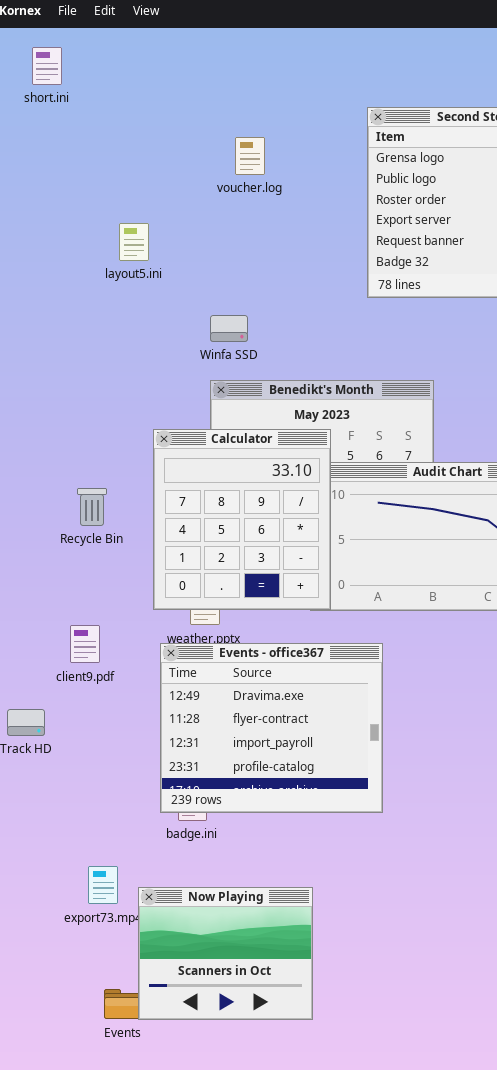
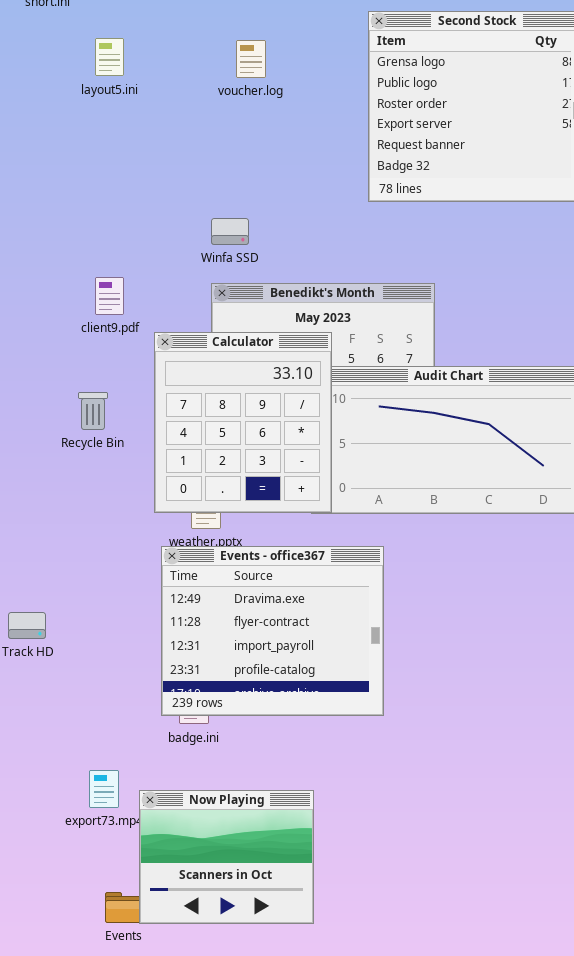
layout5.ini: [119,223,149,261] -> [95,38,124,76], moved
client9.pdf: [70,625,100,663] -> [95,277,124,315], moved

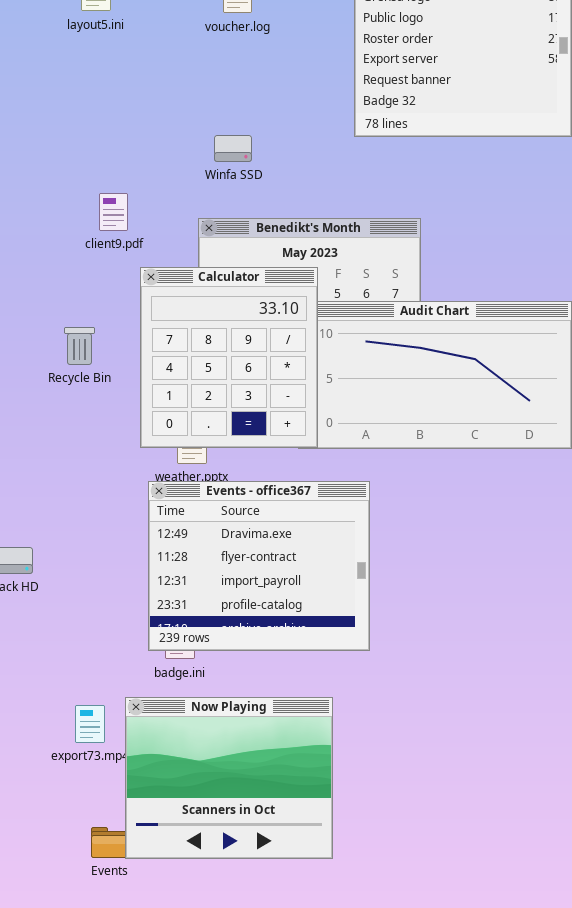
Winfa SSD: [211,218,249,245] -> [214,135,252,162], moved
client9.pdf: [95,277,124,315] -> [99,193,128,231], moved
Now Playing: [139,790,314,924] -> [125,697,333,859], resized

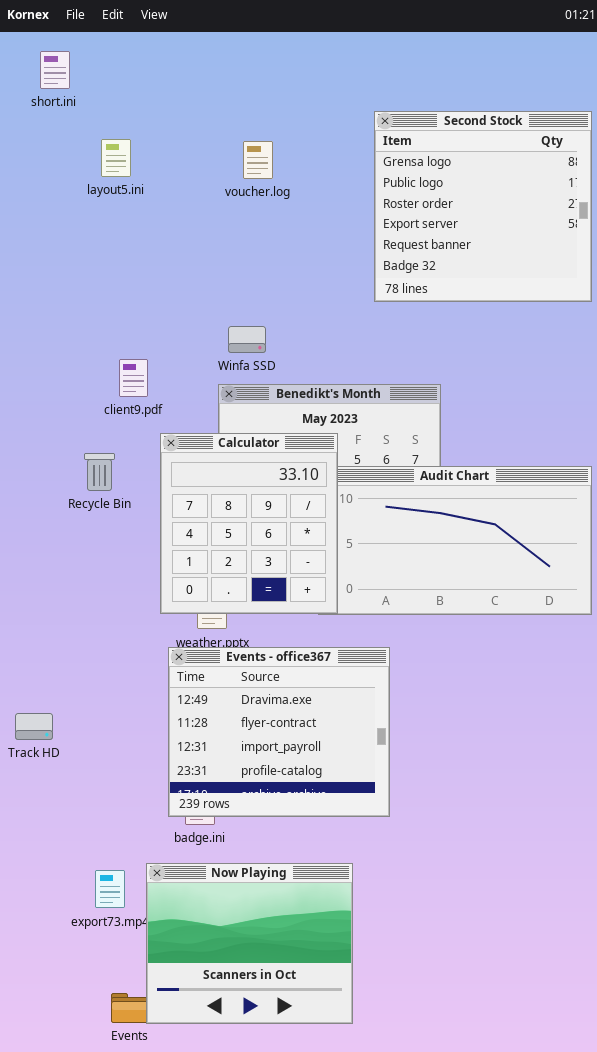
Winfa SSD: [214,135,252,162] -> [228,326,266,353], moved
Recycle Bin: [64,327,95,365] -> [84,453,115,491], moved

